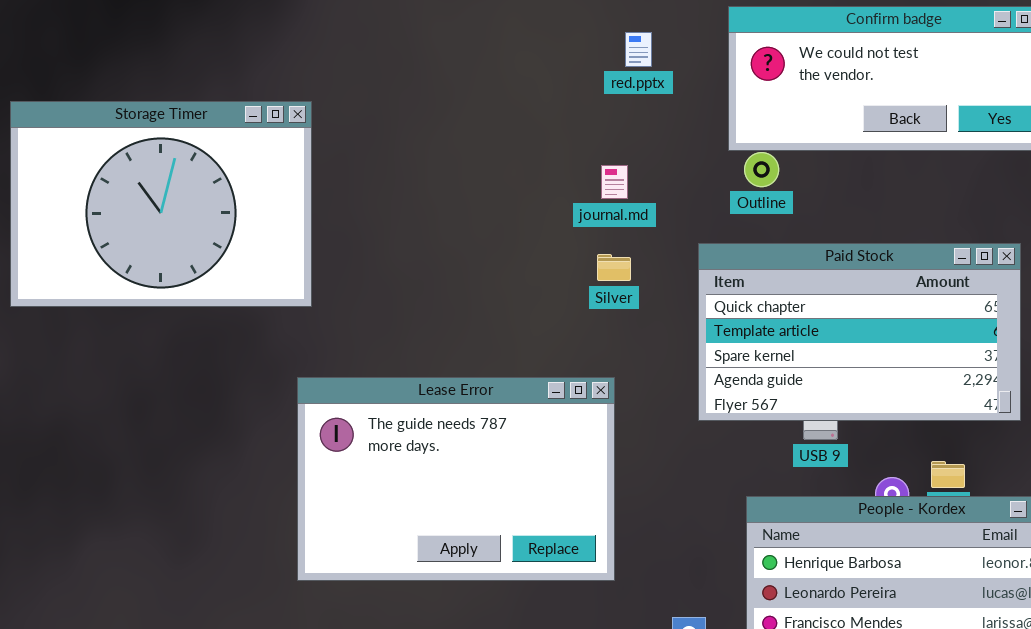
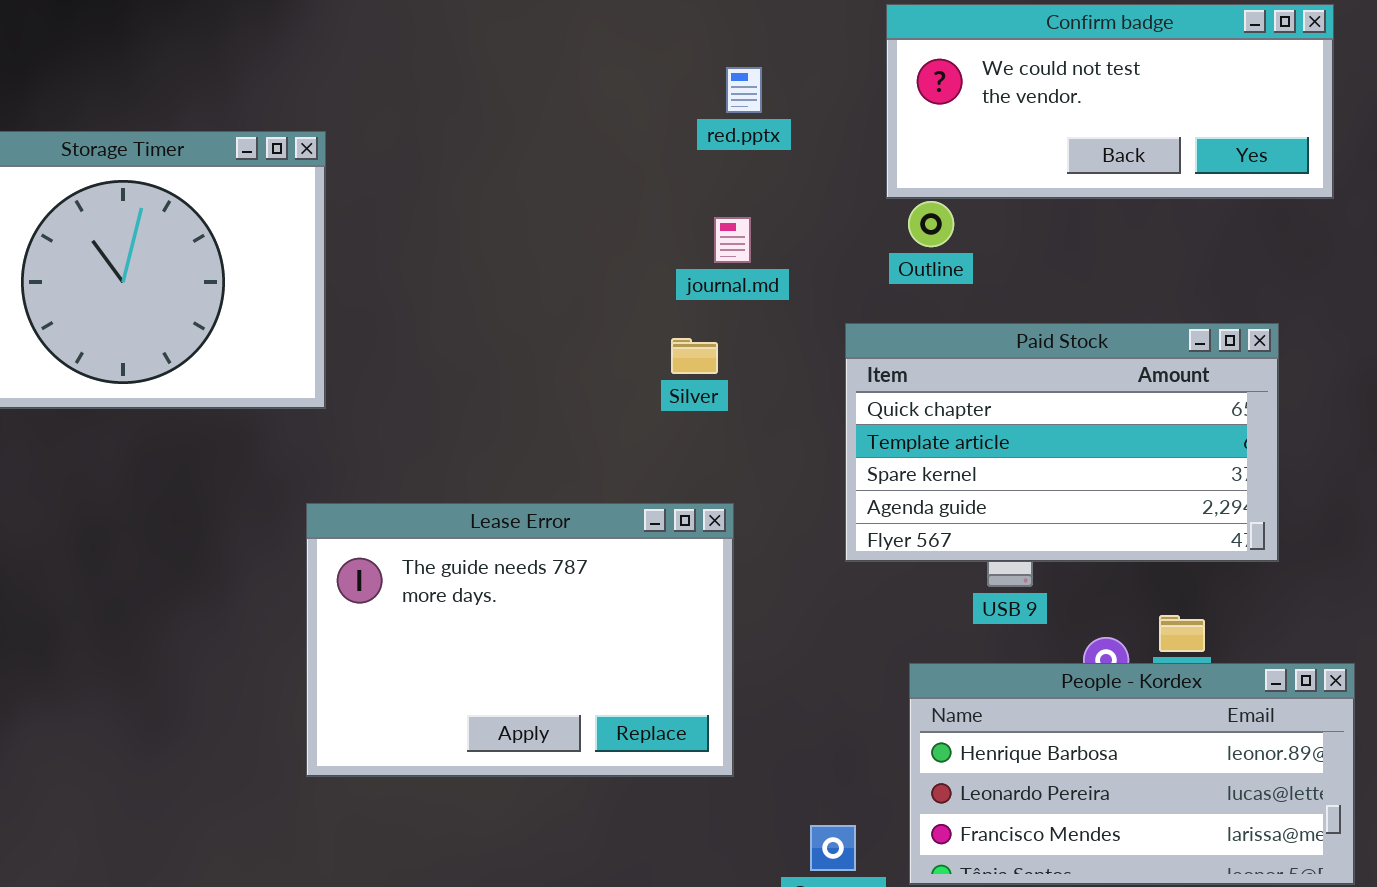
red.pptx: [625,32,652,67] -> [726,67,762,113], moved
Silver: [597,254,631,281] -> [671,338,718,374], moved

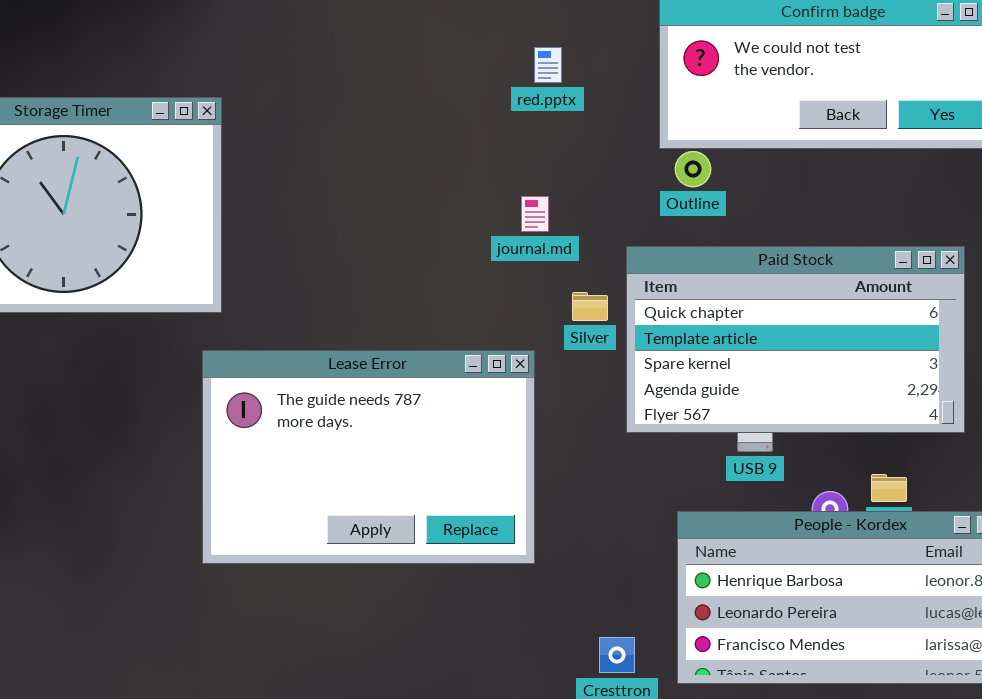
journal.md: [714,217,751,263] -> [521,196,549,232], moved
Silver: [671,338,718,374] -> [572,292,608,321], moved
Lease Error: [306,503,734,777] -> [202,350,535,564], moved

